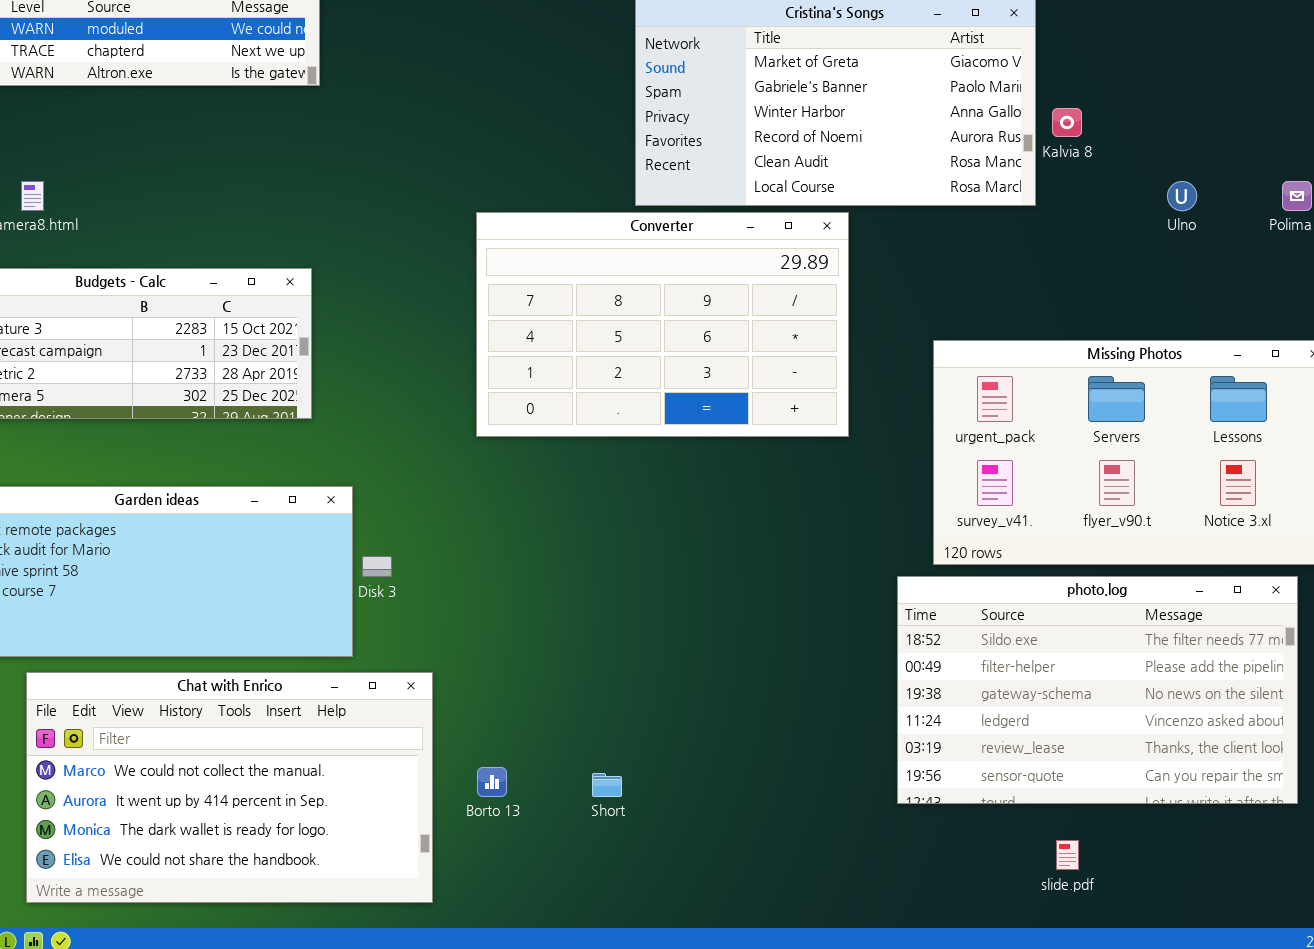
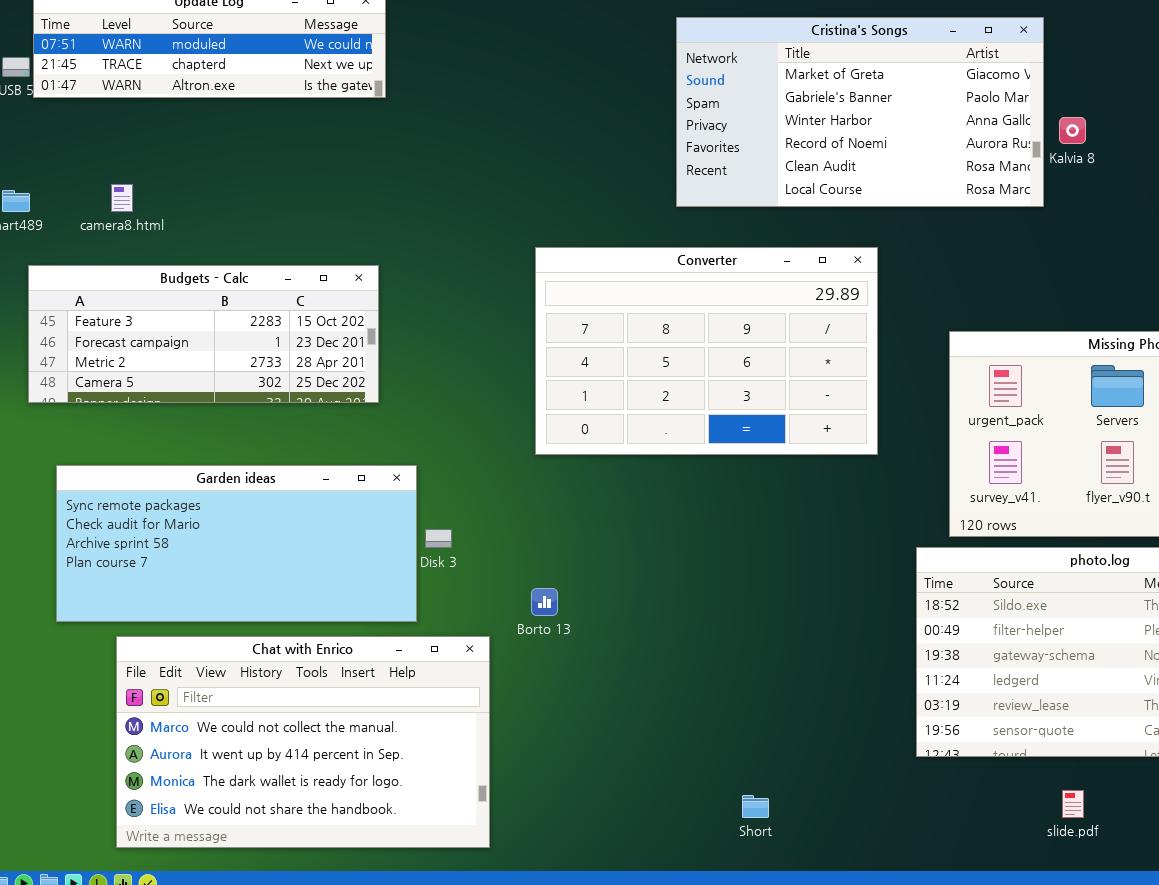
Converter: [476,212,849,437] -> [535,247,878,455], moved
Borto 13: [477,767,507,797] -> [531,588,558,616], moved
Short: [592,773,622,797] -> [742,795,769,818], moved

